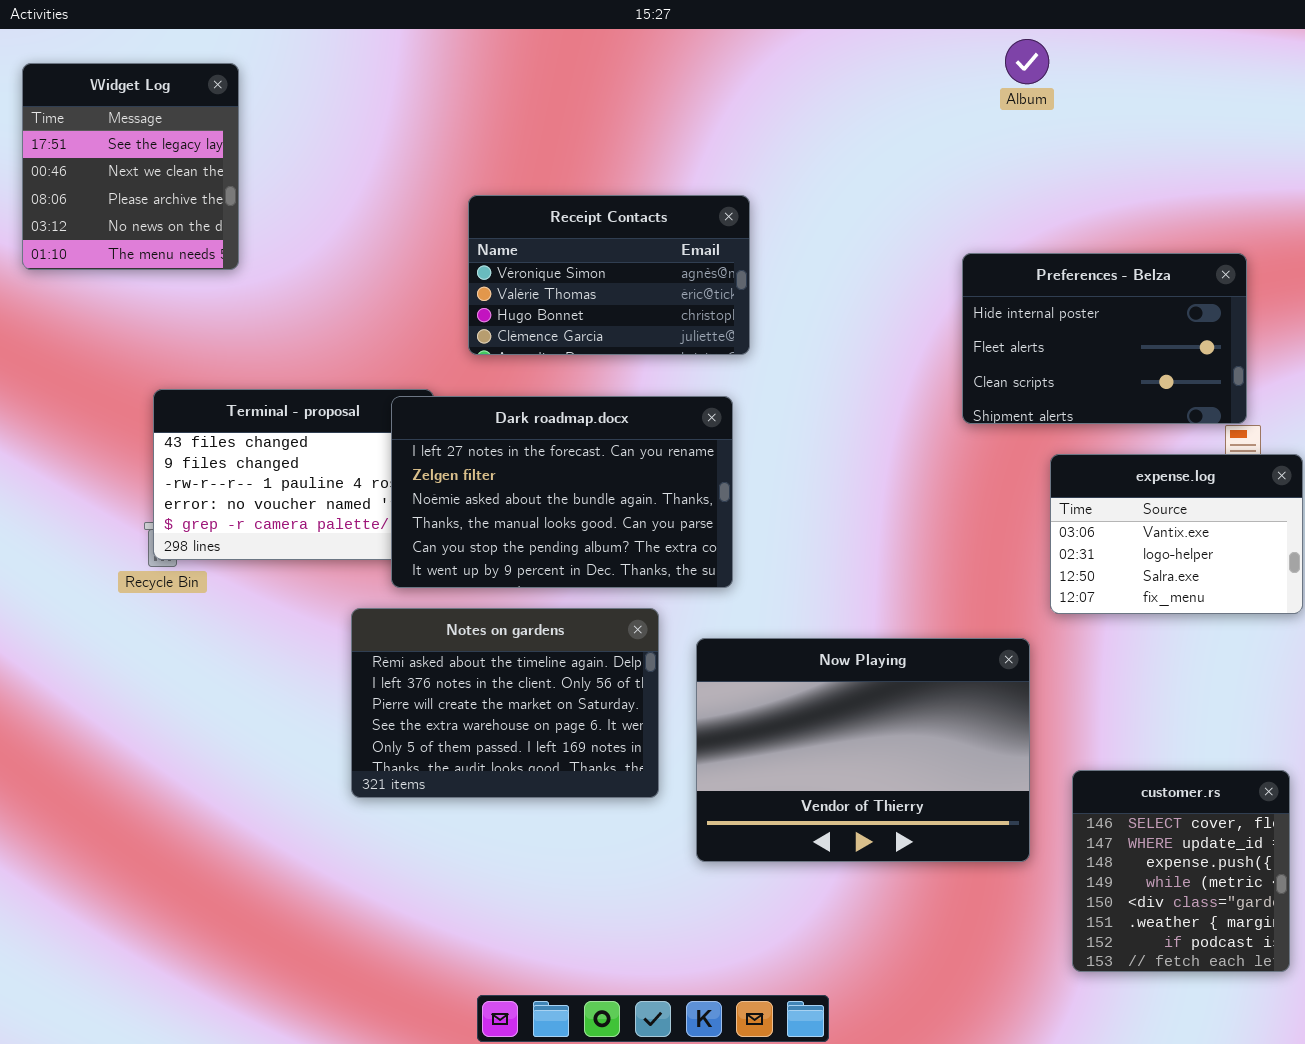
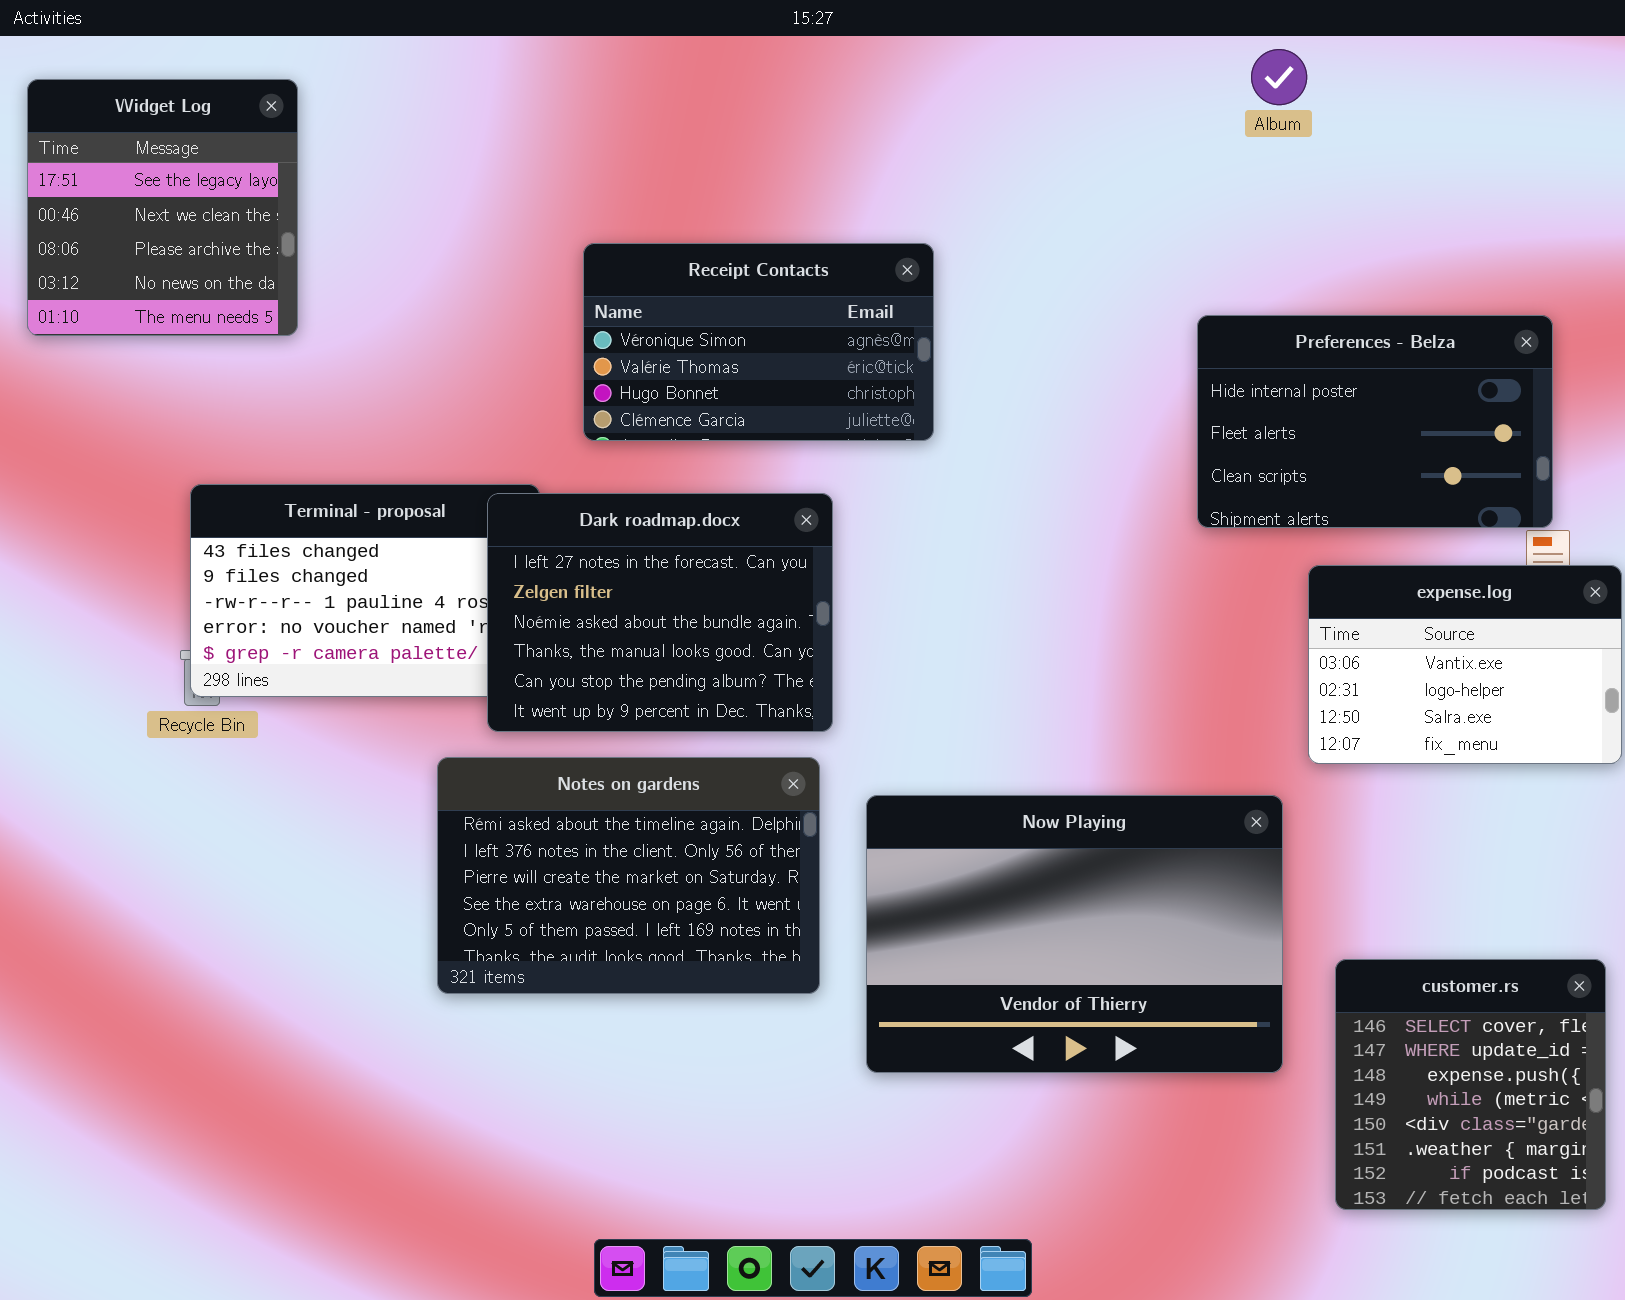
Dark roadmap.docx: [391,396,733,588] -> [487,493,833,732], resized

